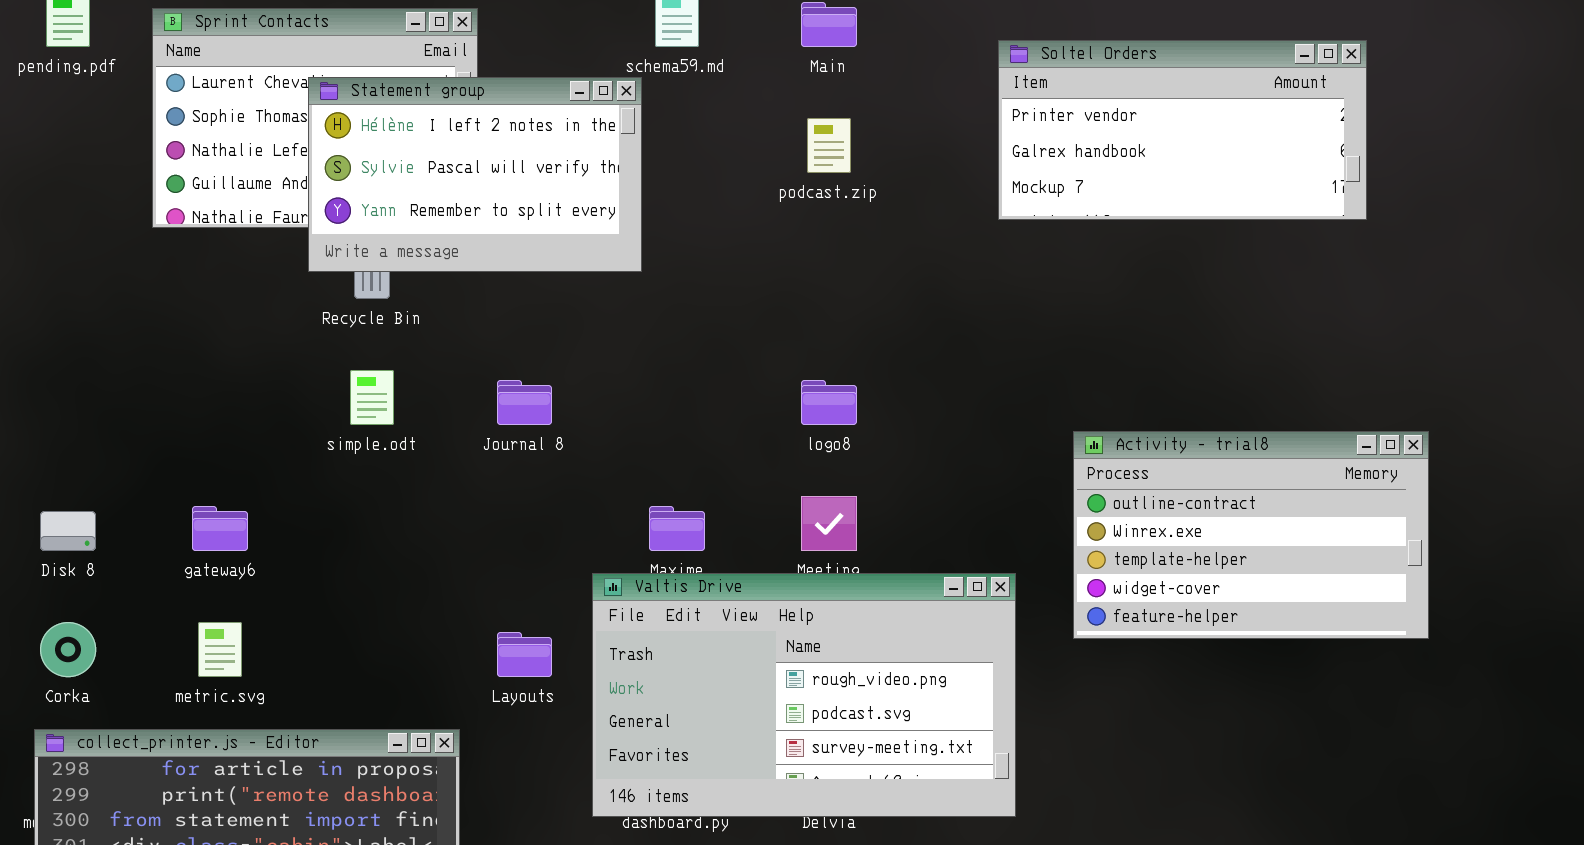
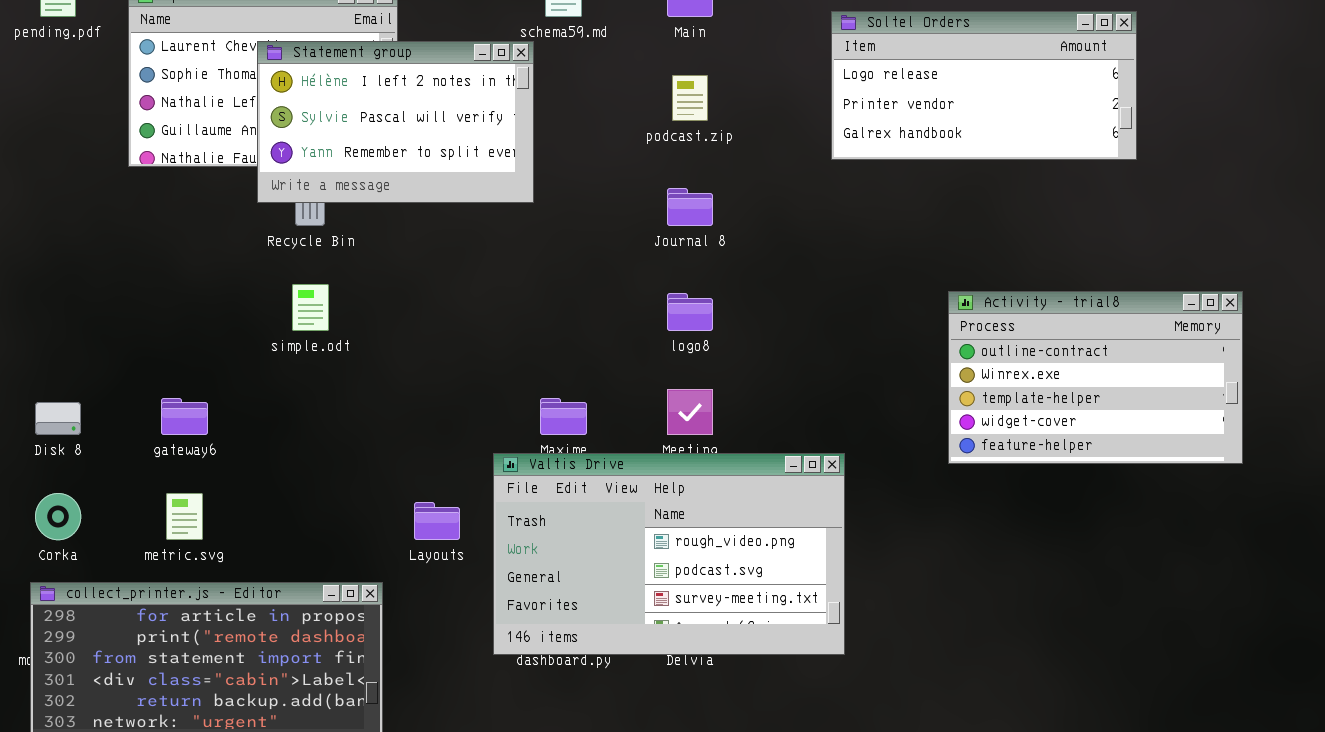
Soltel Orders: [998,40,1367,220] -> [831,11,1137,160], scrolled up 1 row
Journal 8: [497,380,552,425] -> [667,188,713,226], moved
Activity - trial8: [1073,431,1429,639] -> [948,291,1243,464], moved

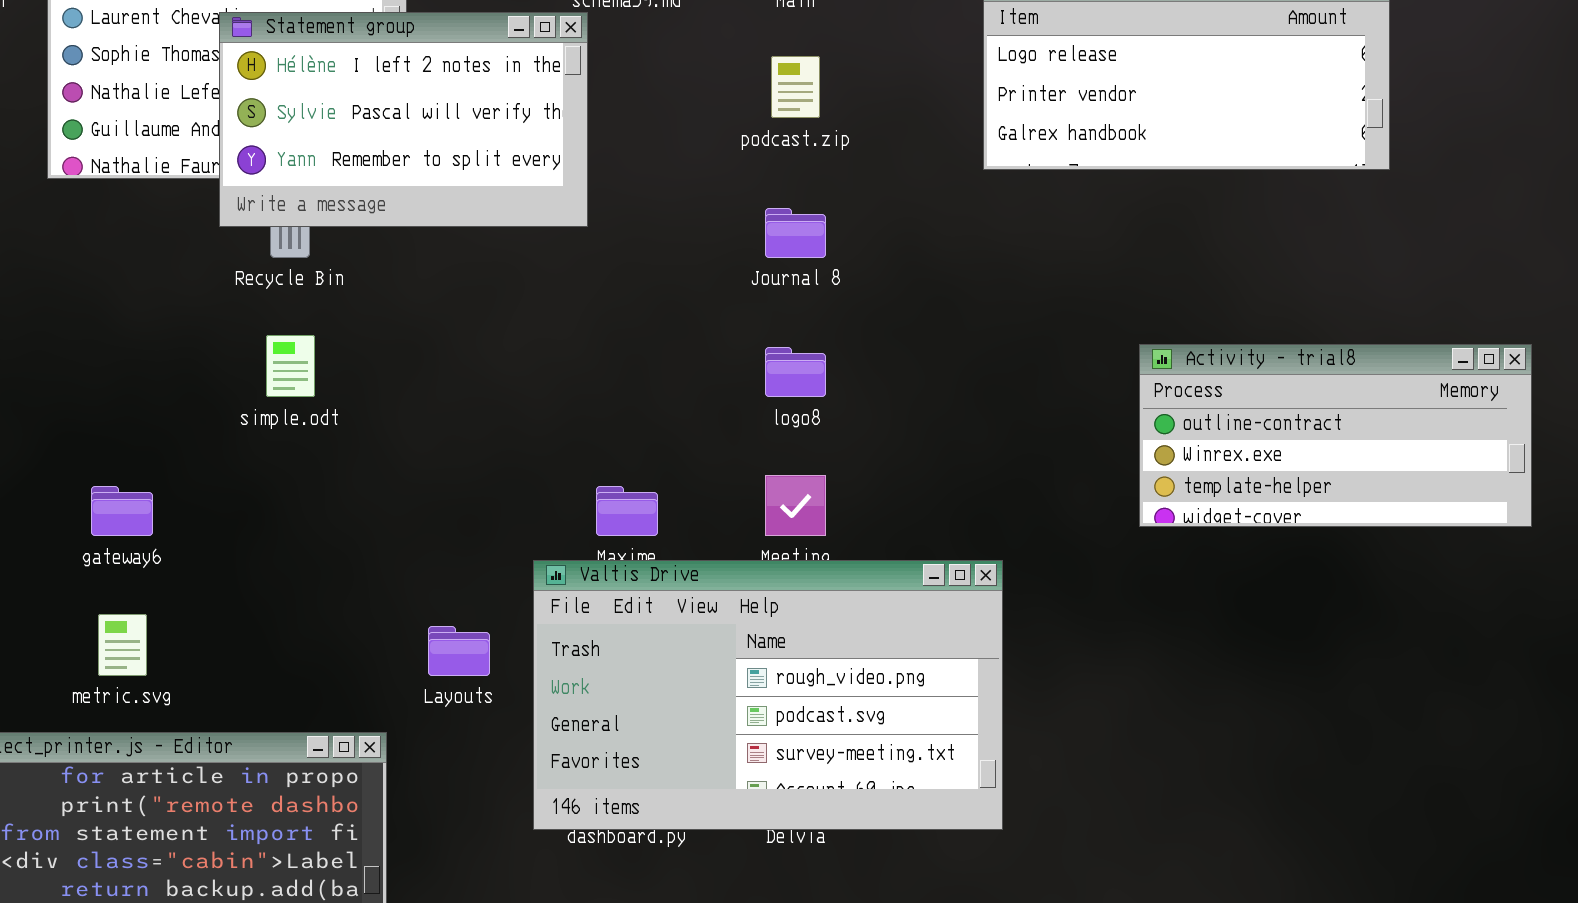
Activity - trial8: [948,291,1243,464] -> [1139,344,1532,527], resized

